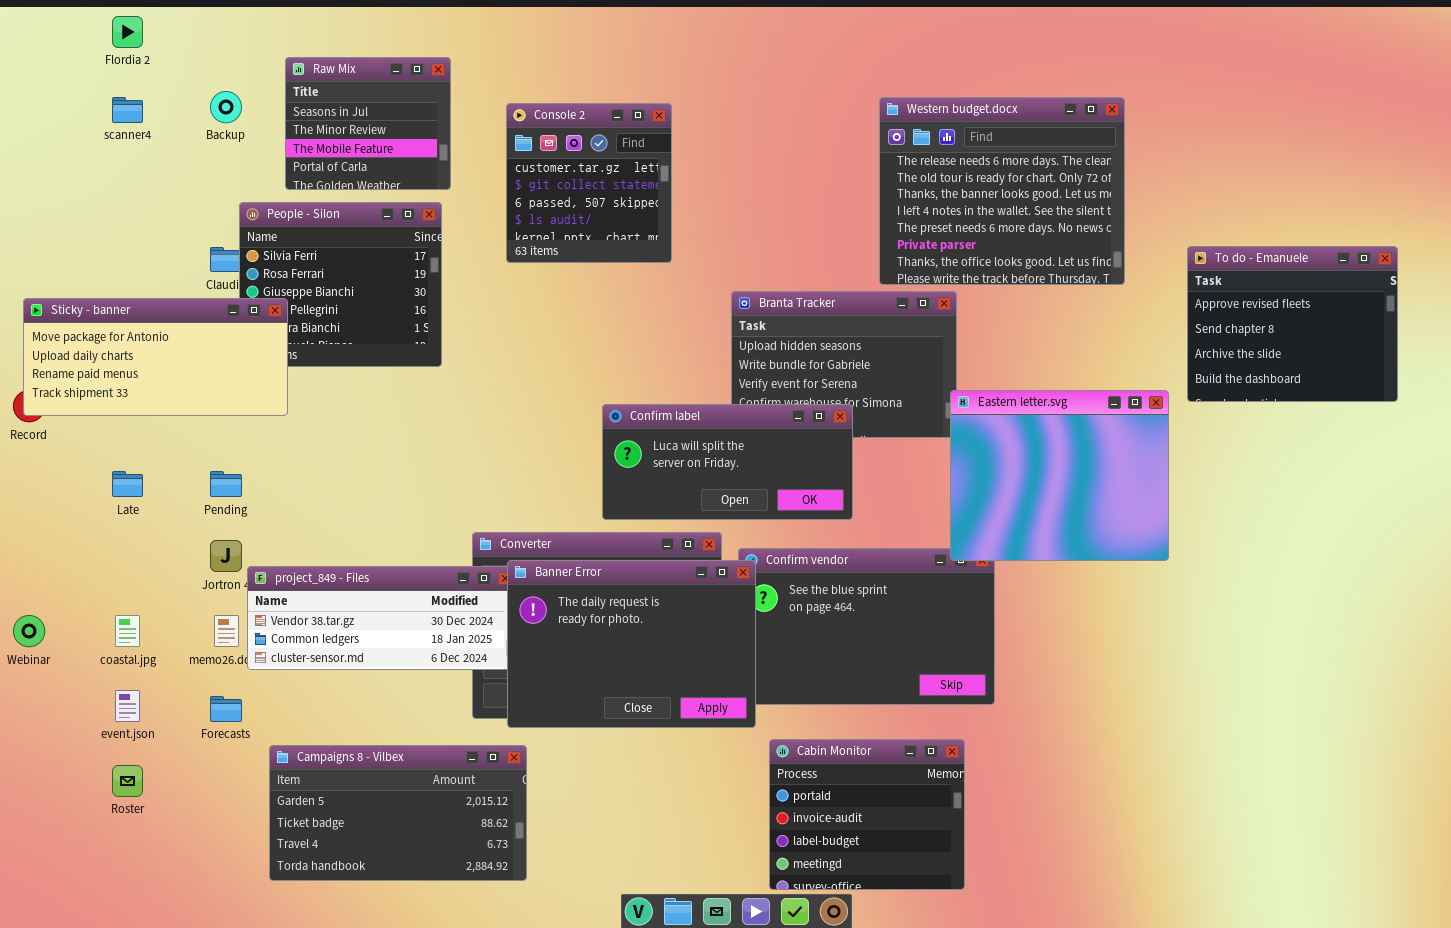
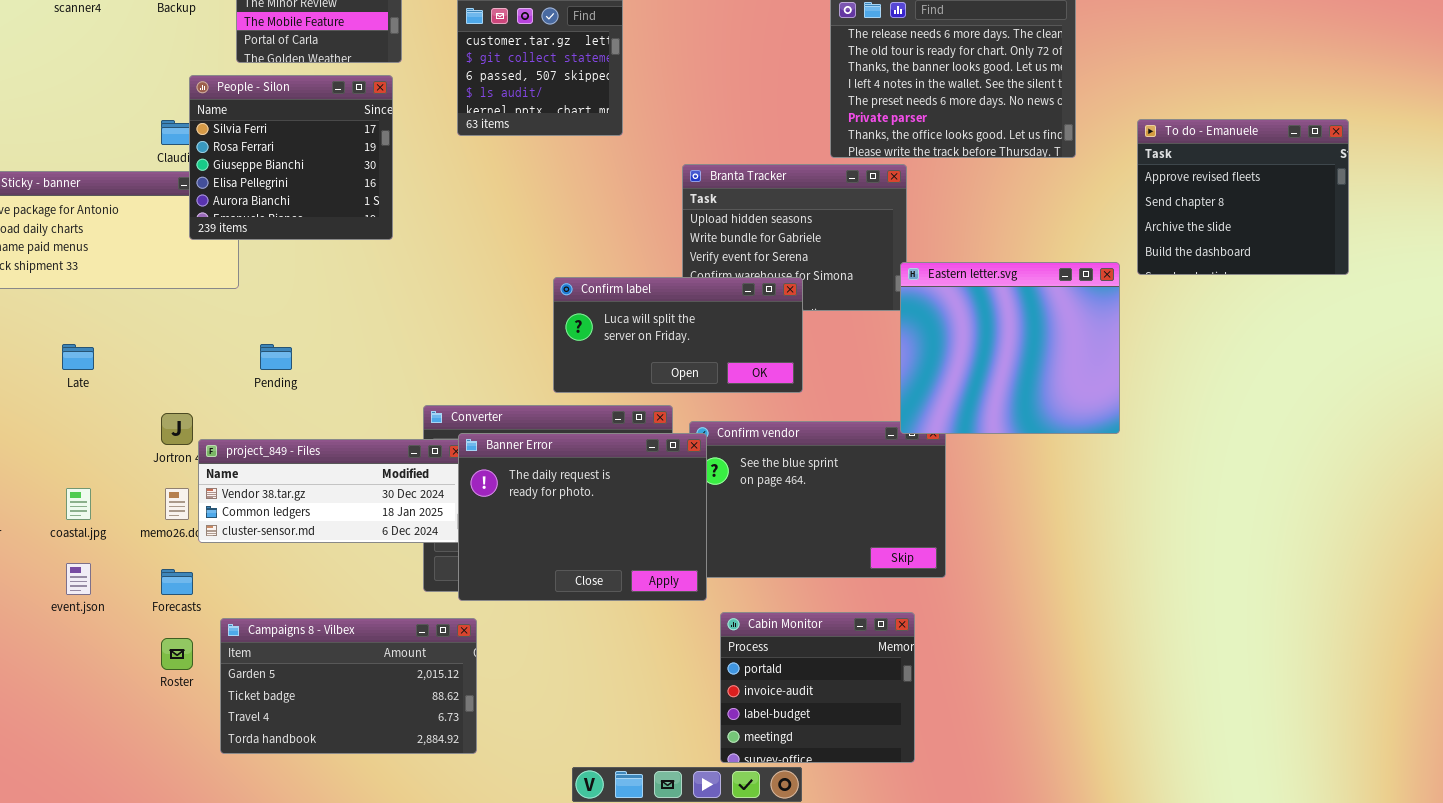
People - Silon: [239,202,442,367] -> [189,75,393,240], raised
Pending: [210,471,242,497] -> [260,344,292,370], moved
Roster: [112,765,143,797] -> [161,638,193,670], moved

